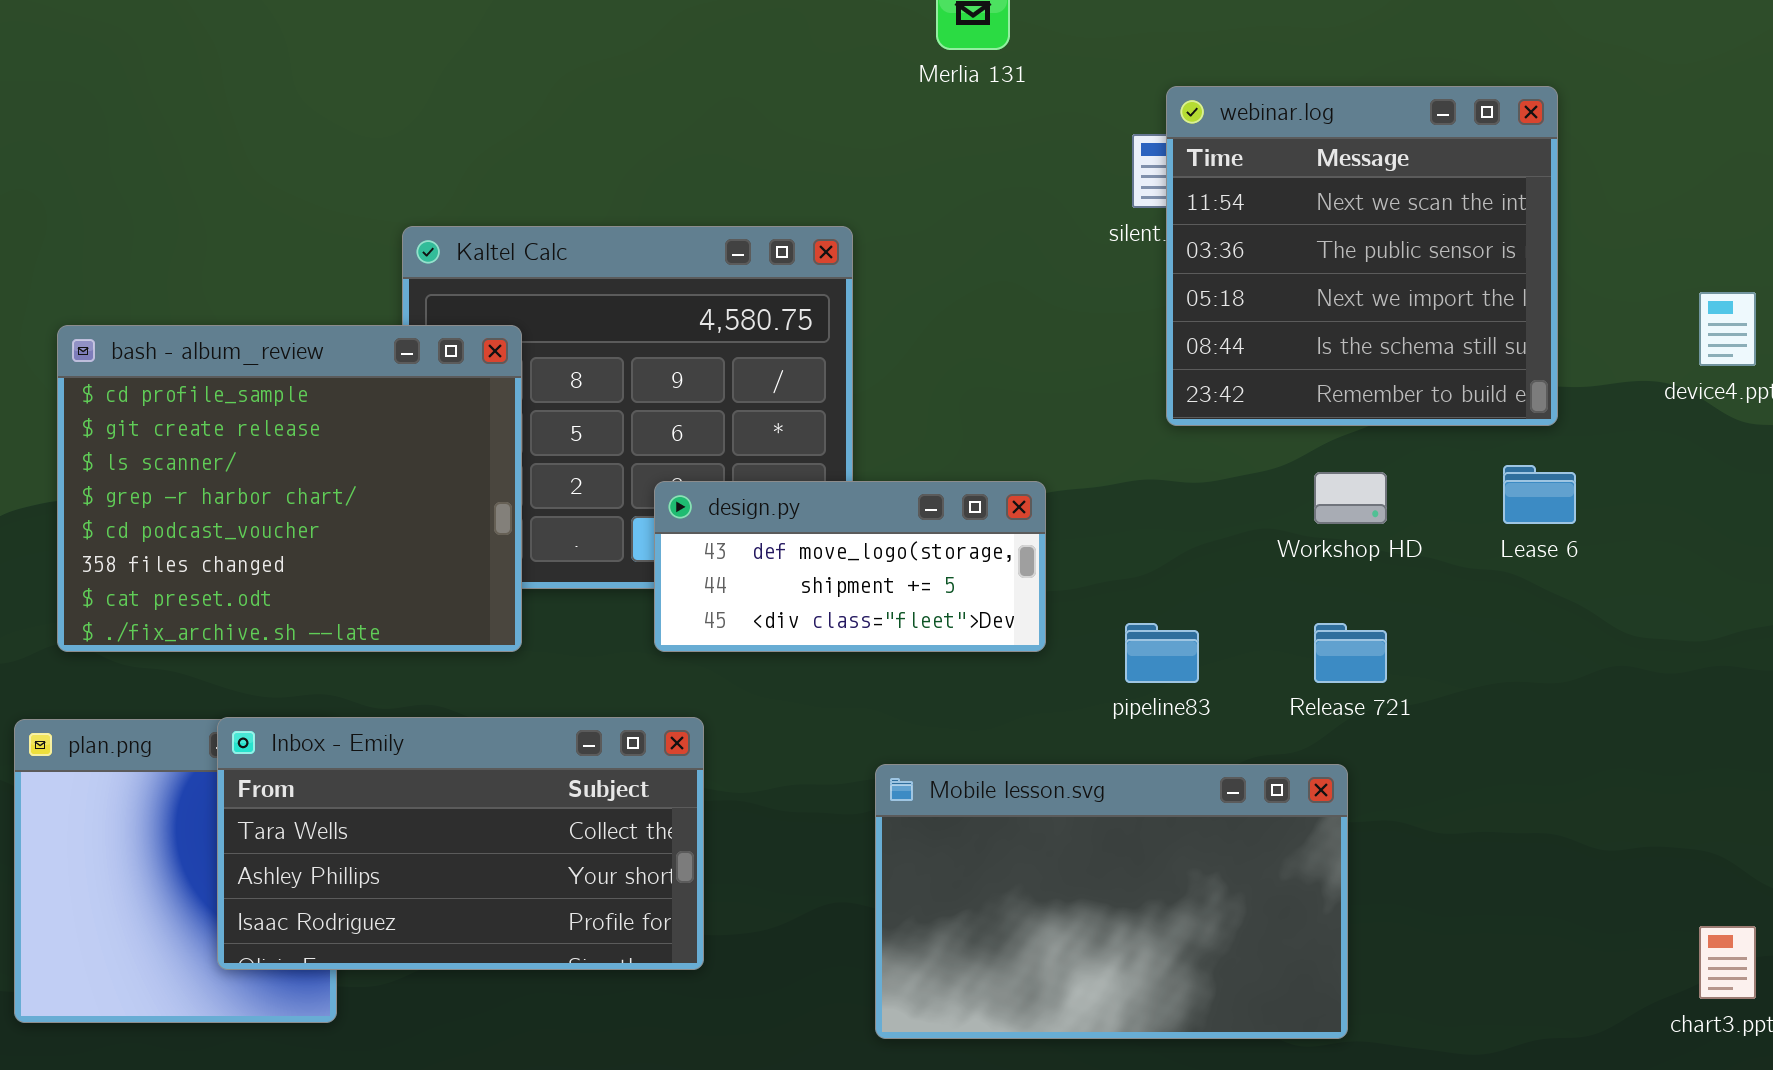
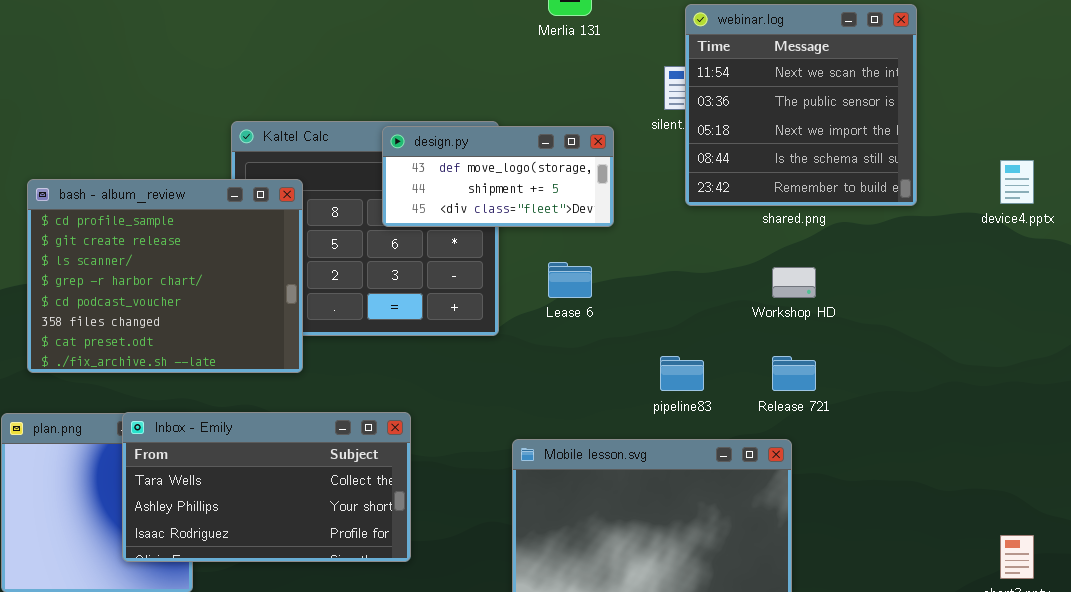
webinar.log: [1166,86,1558,426] -> [685,4,917,206], moved
Lease 6: [1503,465,1576,524] -> [548,262,592,298], moved
design.py: [654,481,1046,652] -> [382,126,614,227], moved

